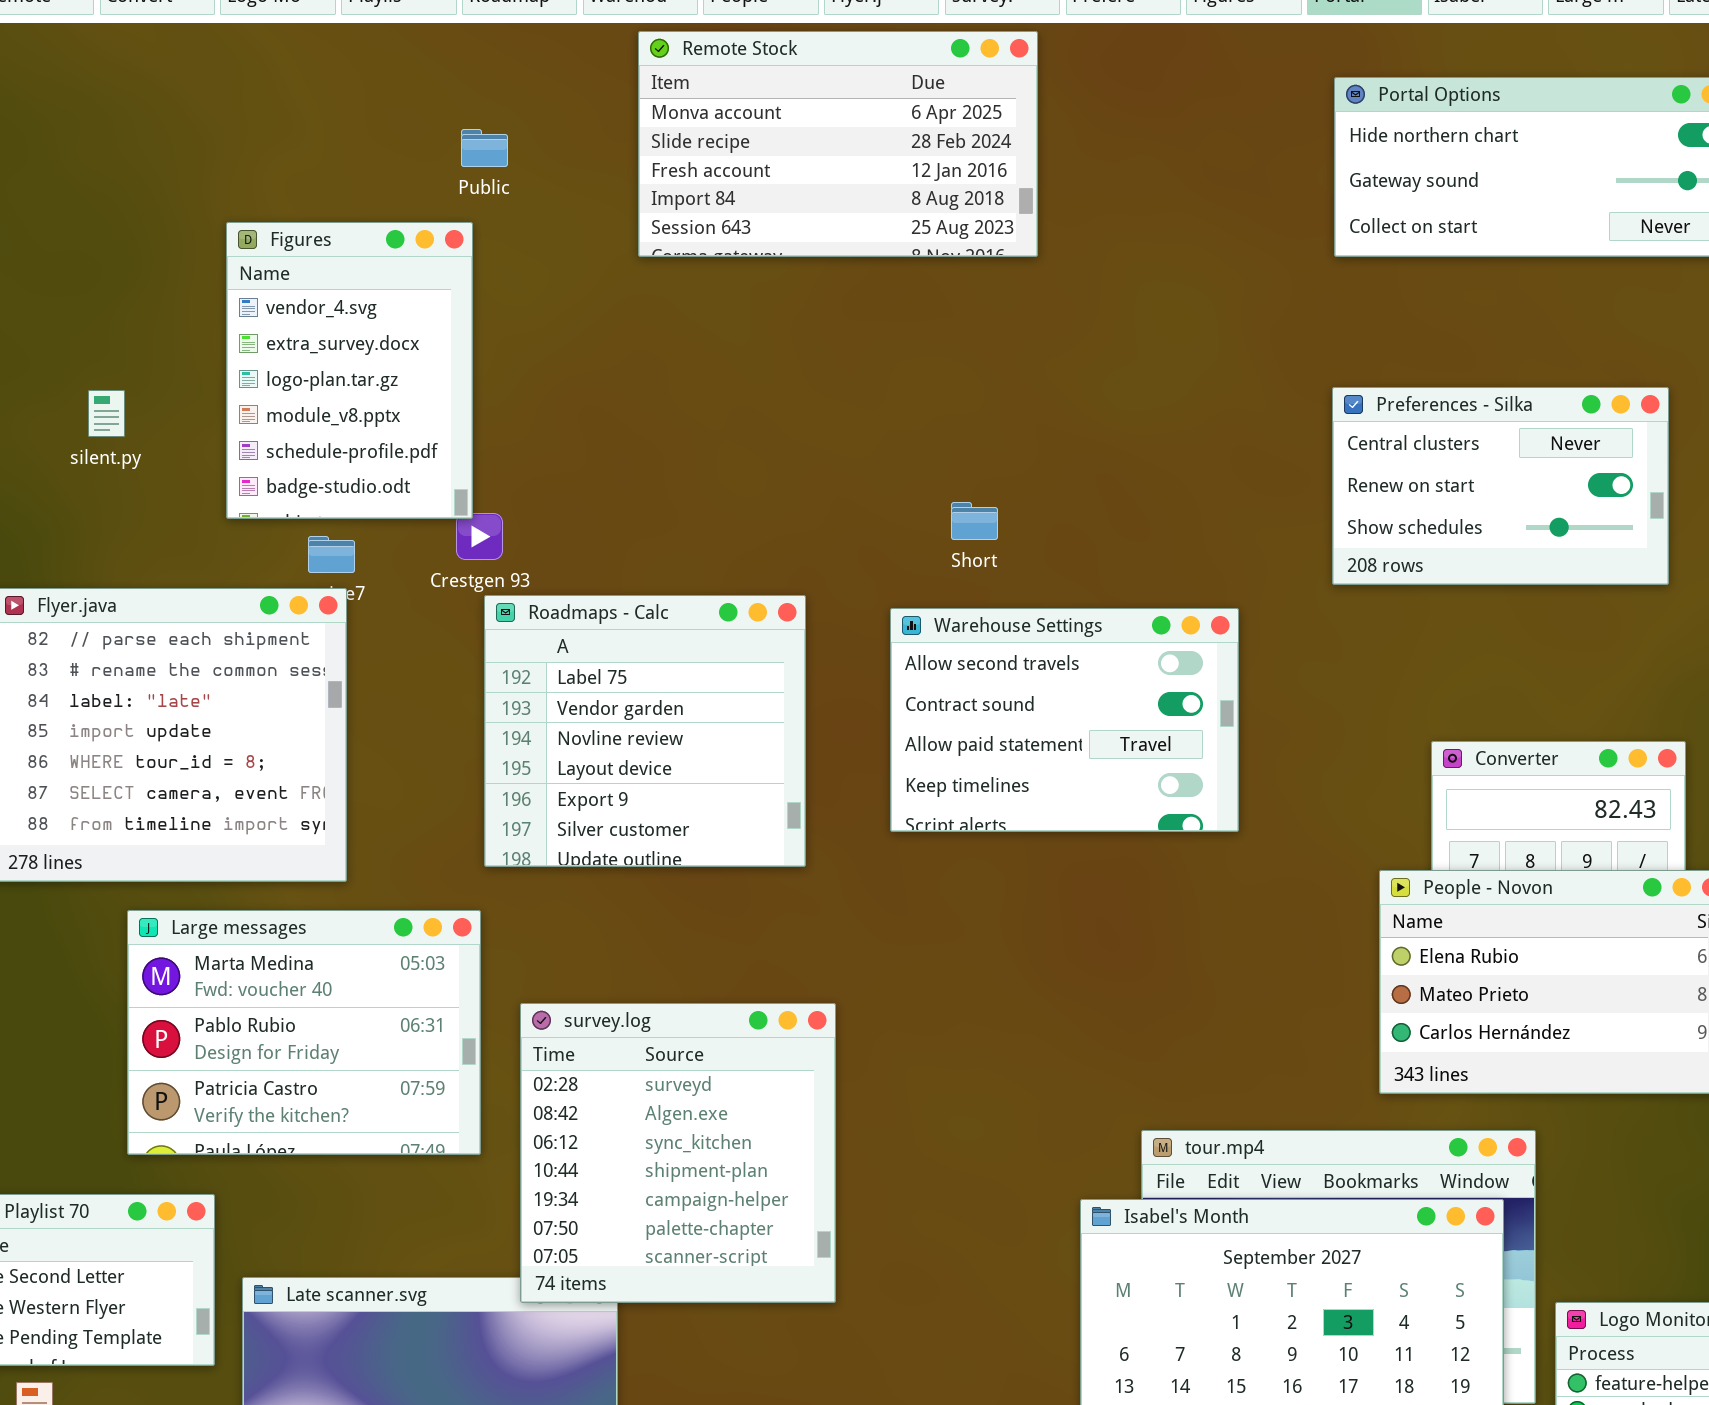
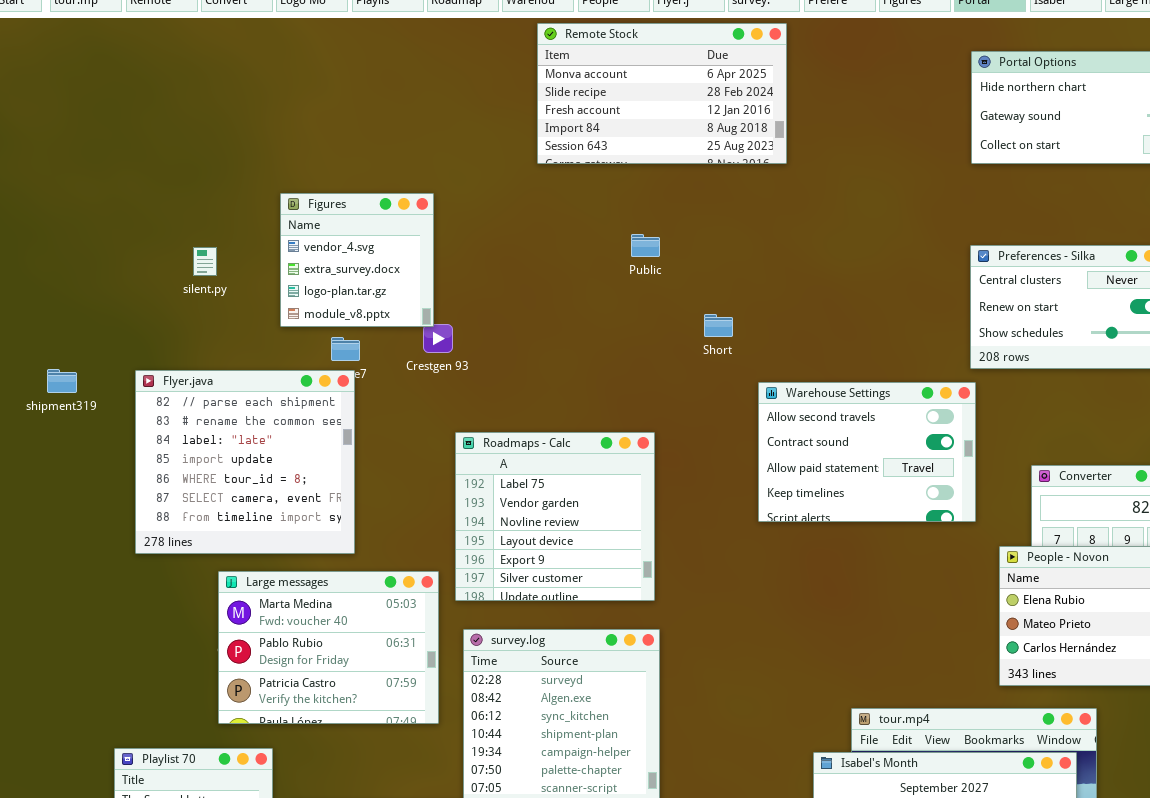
Public: [461,129,508,167] -> [631,234,660,257], moved
Figures: [226,222,473,519] -> [280,193,434,327], resized
Short: [951,502,998,540] -> [704,314,733,337], moved
Roadmaps - Calc: [484,595,806,867] -> [455,432,655,601], moved
Warehouse Settings: [890,608,1239,832] -> [758,382,976,522], moved

